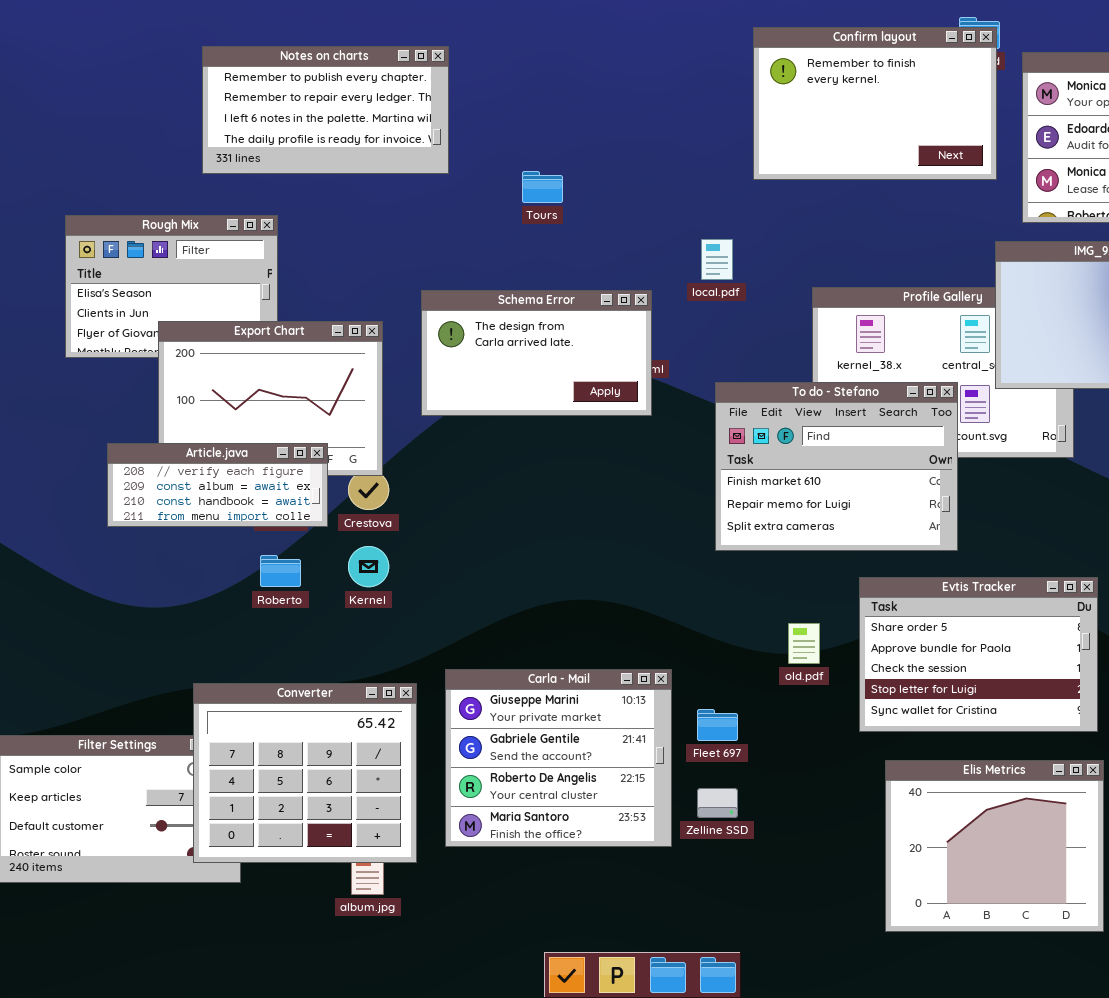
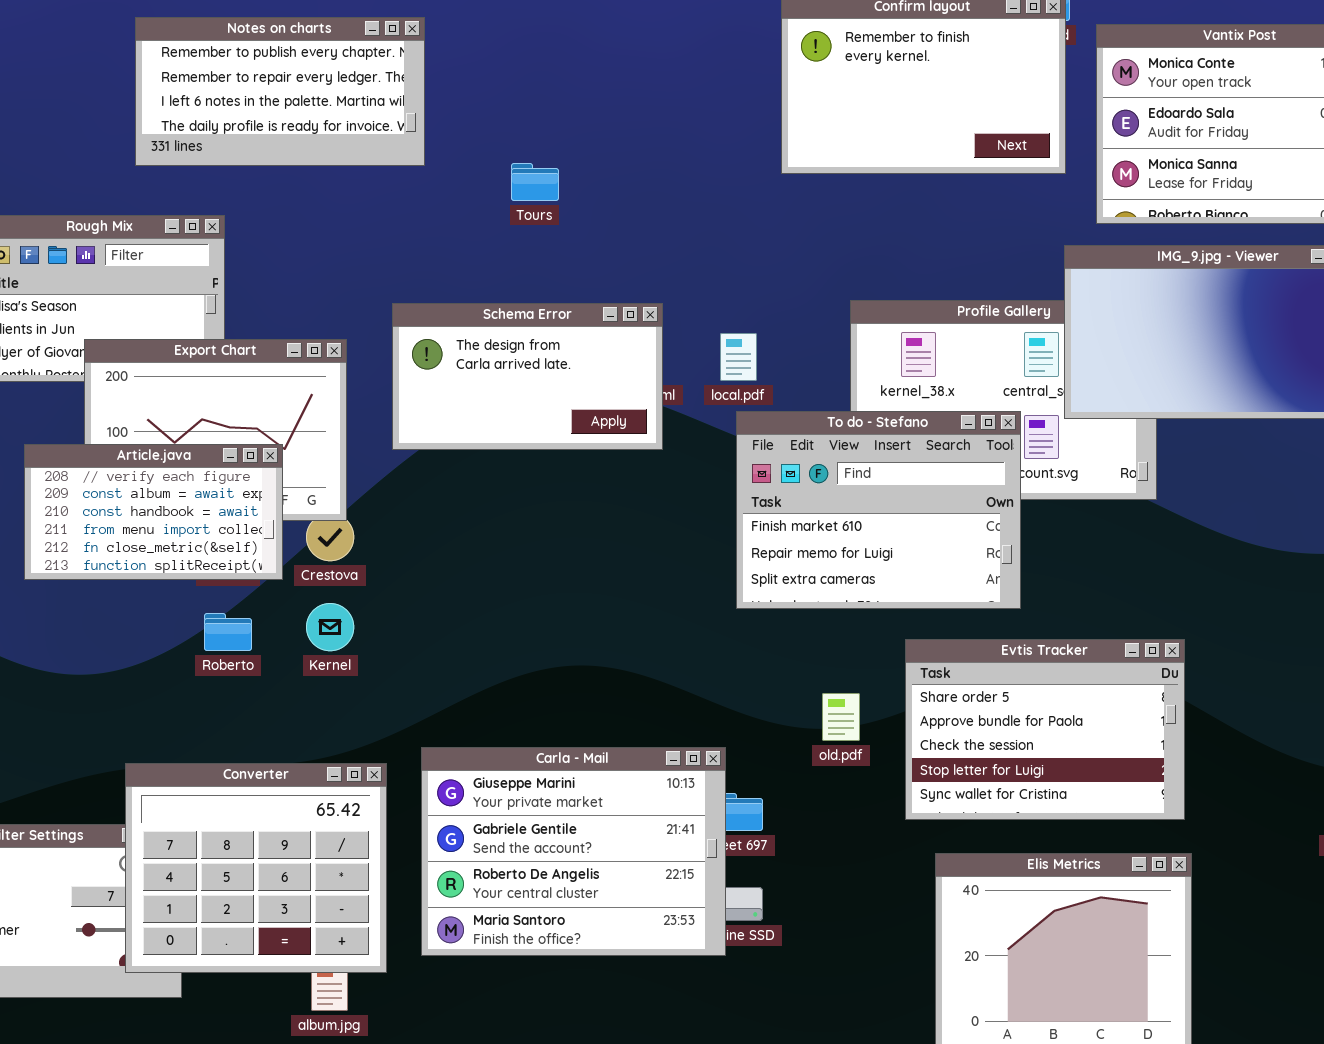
local.pdf: [701,239,733,280] -> [720,333,757,381], moved
Article.java: [107,443,328,527] -> [24,444,283,580], resized
Carla - Mail: [445,669,672,847] -> [421,747,726,956], resized

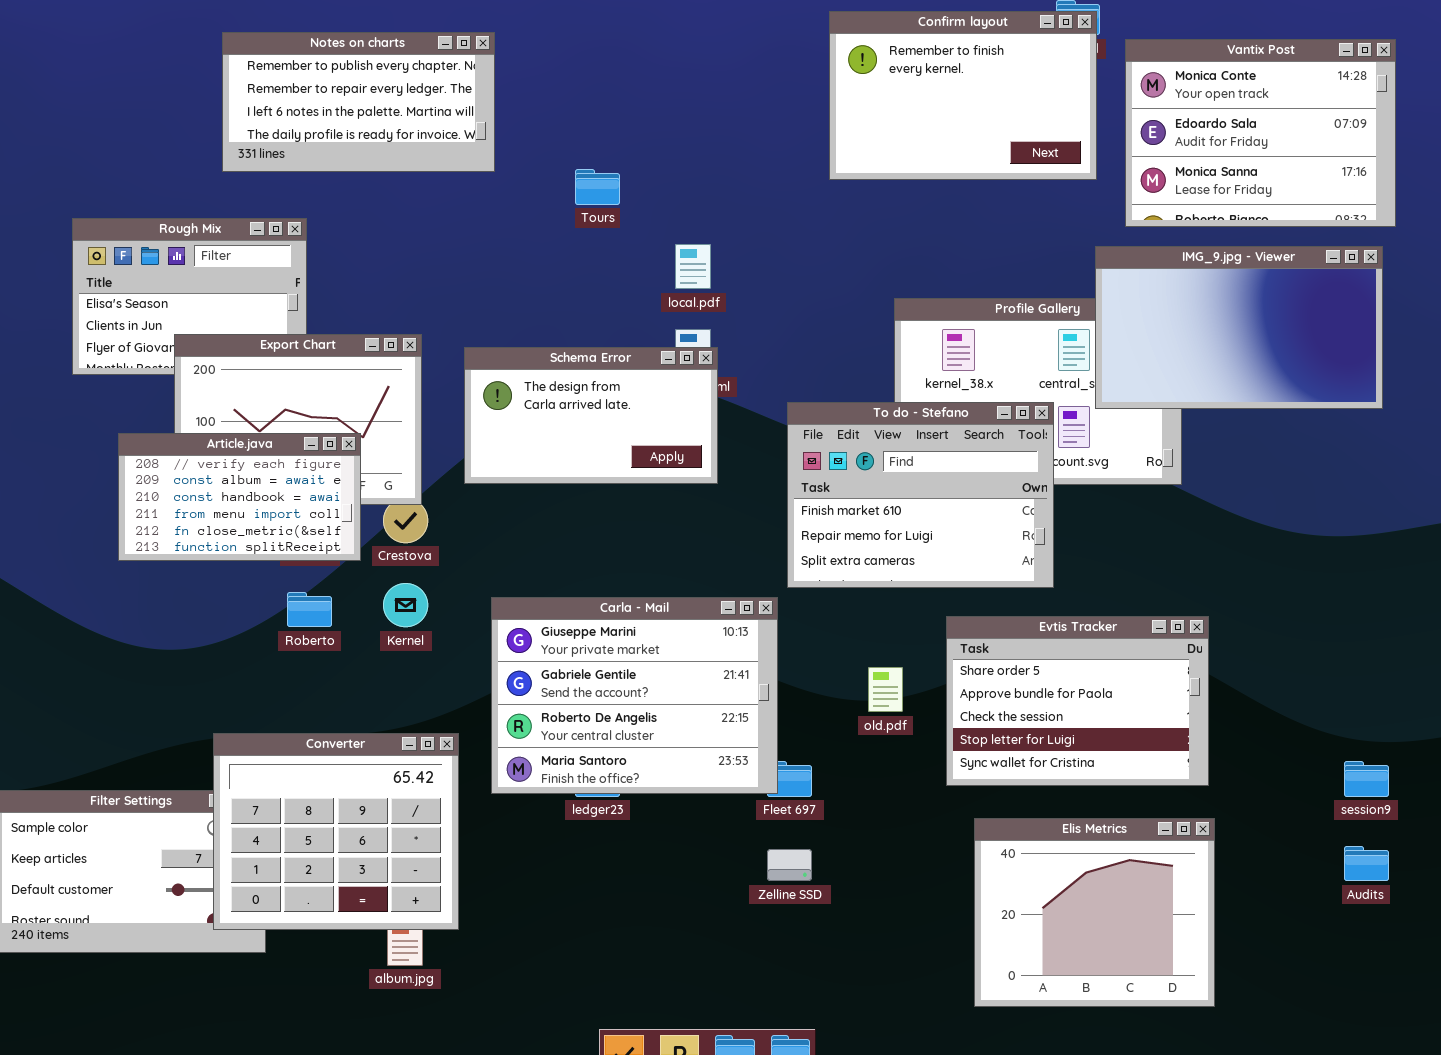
Schema Error: [392,303,663,450] -> [464,347,718,484], moved
local.pdf: [720,333,757,381] -> [675,244,711,289], moved
Carla - Mail: [421,747,726,956] -> [491,597,778,794], moved

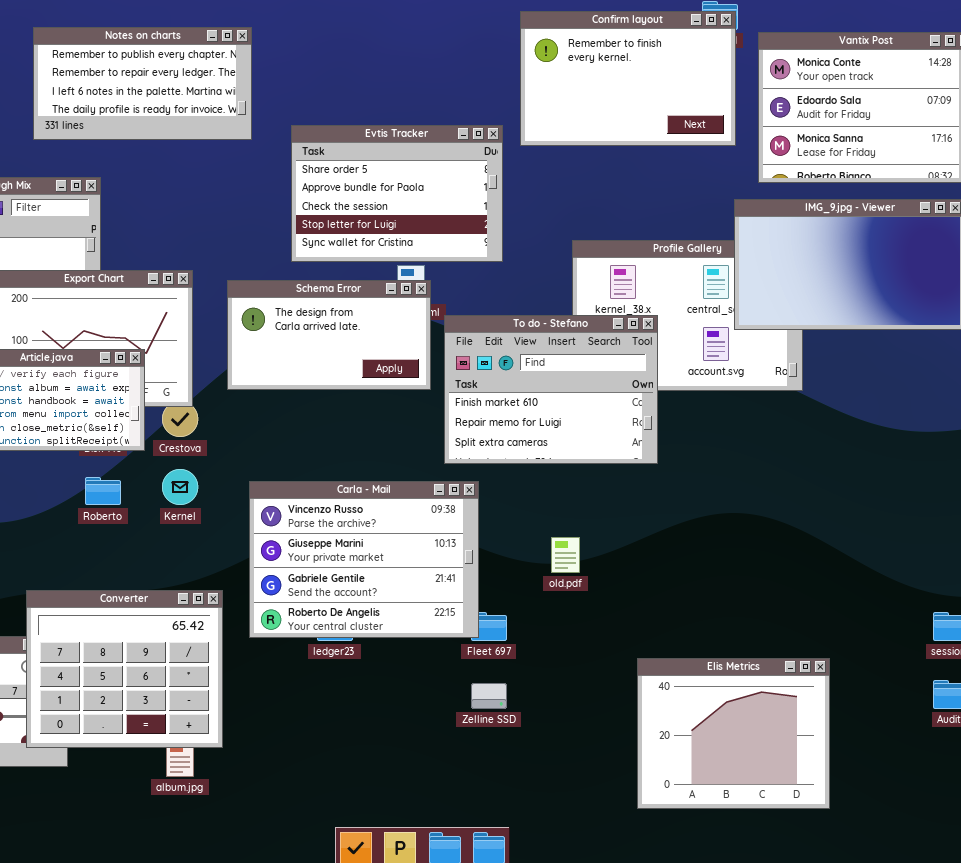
To do - Stefano: [787,402,1054,588] -> [444,315,658,464], moved
Carla - Mail: [491,597,778,794] -> [249,481,479,638], scrolled up 1 row
Evtis Tracker: [946,616,1209,786] -> [291,125,503,262], moved

